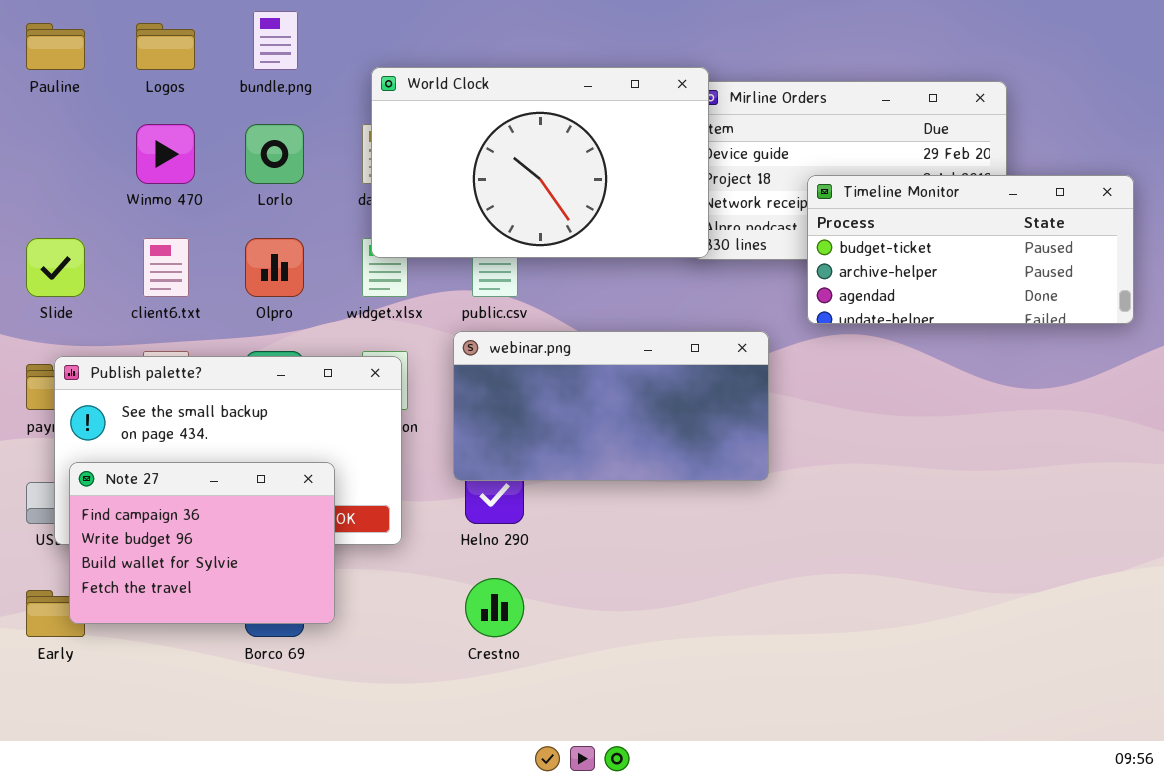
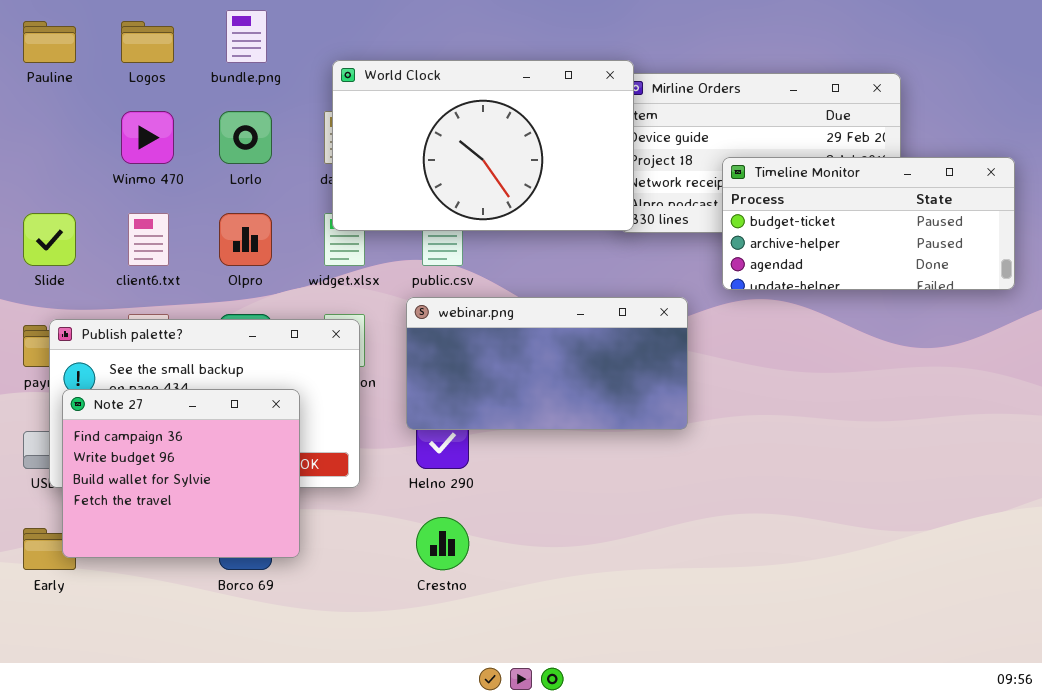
Note 27: [69,462,335,624] -> [62,389,300,558], resized

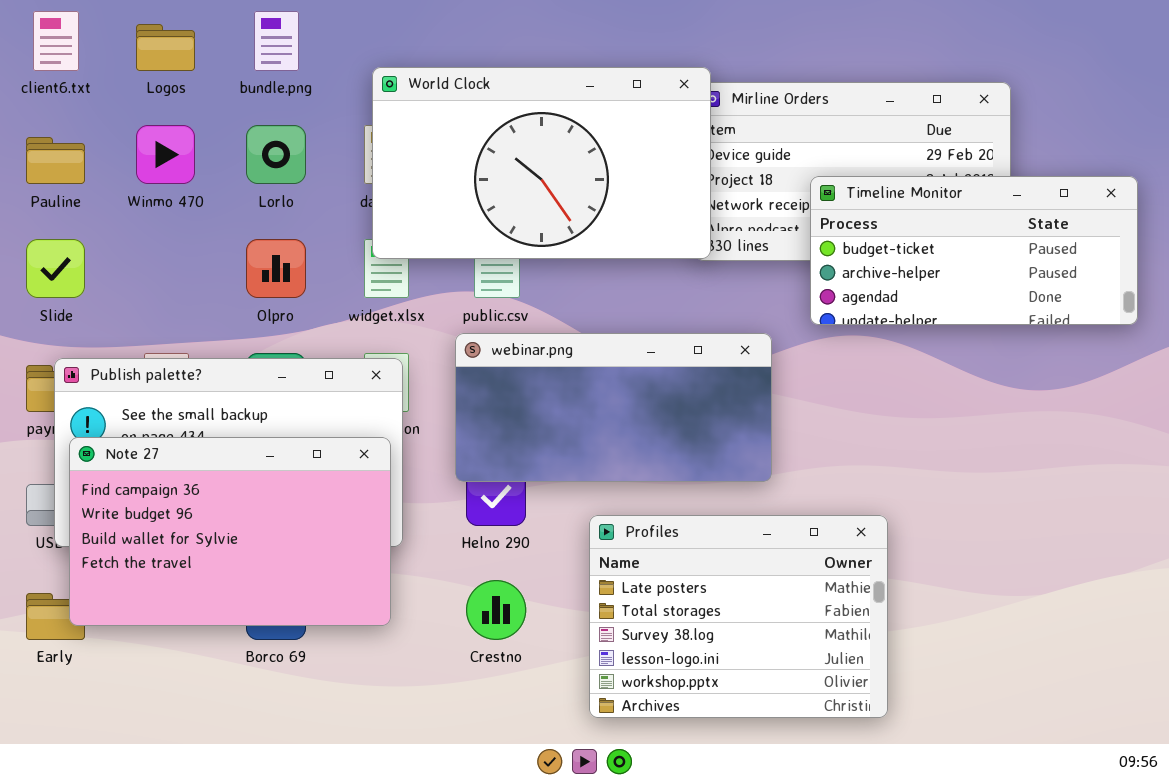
Pauline: [23,21,76,63] -> [26,137,85,184], moved
client6.txt: [128,213,169,266] -> [33,11,79,71], moved
Note 27: [62,389,300,558] -> [69,437,391,626], resized
Profiles: none -> [589,515,888,718], opened

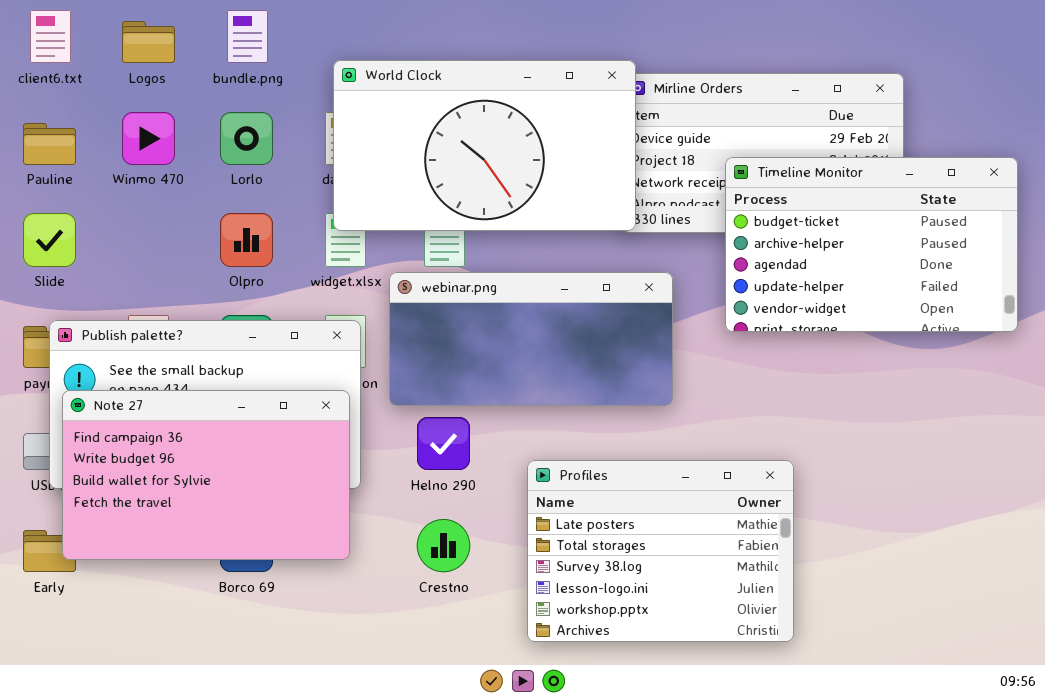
Timeline Monitor: [810,176,1138,325] -> [725,157,1018,332], resized
webinar.png: [455,333,772,482] -> [389,272,673,406], moved

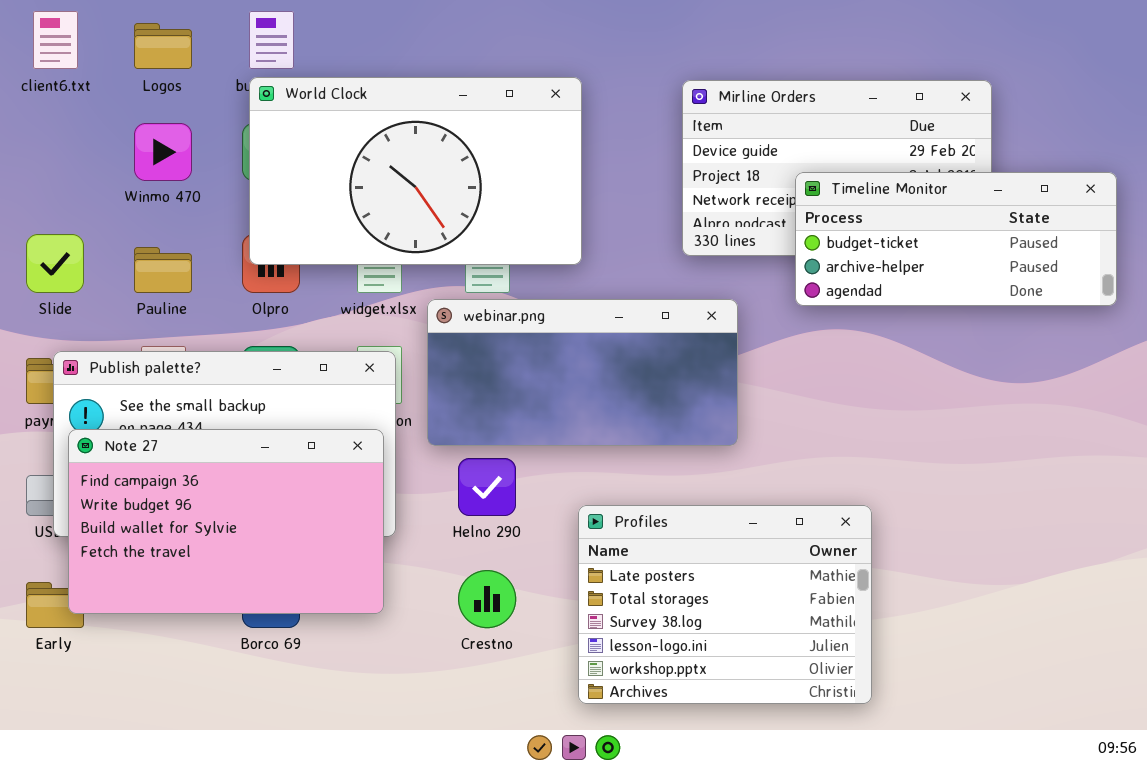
World Clock: [333,60,636,231] -> [249,77,582,265], moved
Pauline: [23,123,76,165] -> [134,247,192,293], moved
Timeline Monitor: [725,157,1018,332] -> [795,172,1117,306], resized

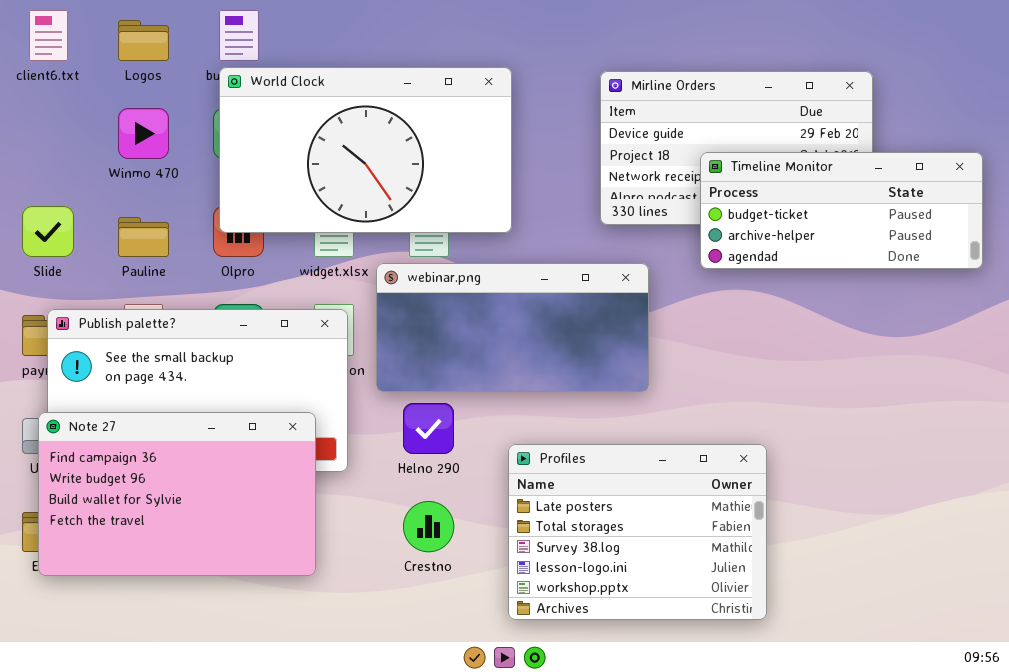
Note 27: [68,429,384,614] -> [38,412,316,576], moved

